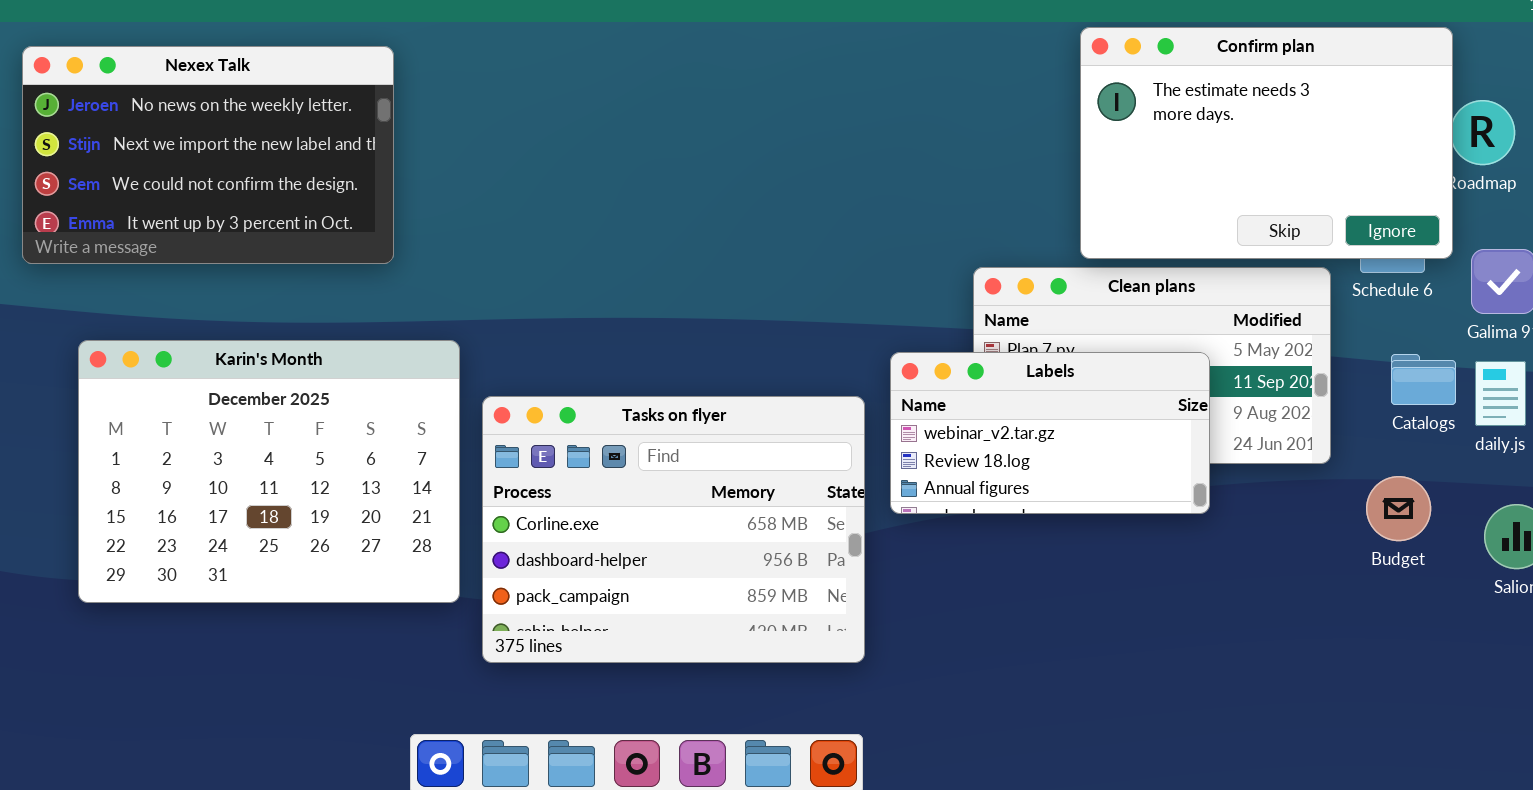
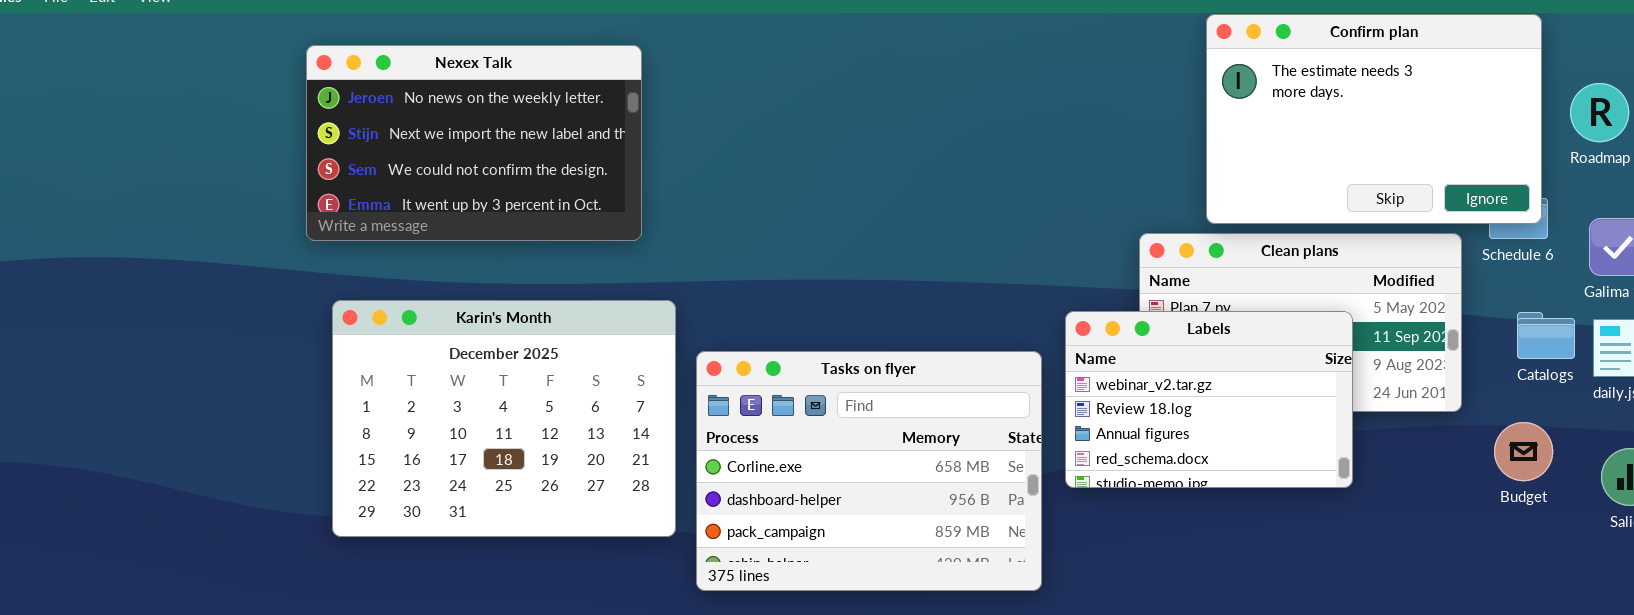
Confirm plan: [1080,27,1453,259] -> [1206,14,1542,224], moved
Nexex Talk: [22,46,394,264] -> [306,45,642,241], moved
Labels: [890,352,1210,514] -> [1065,311,1353,488], resized

